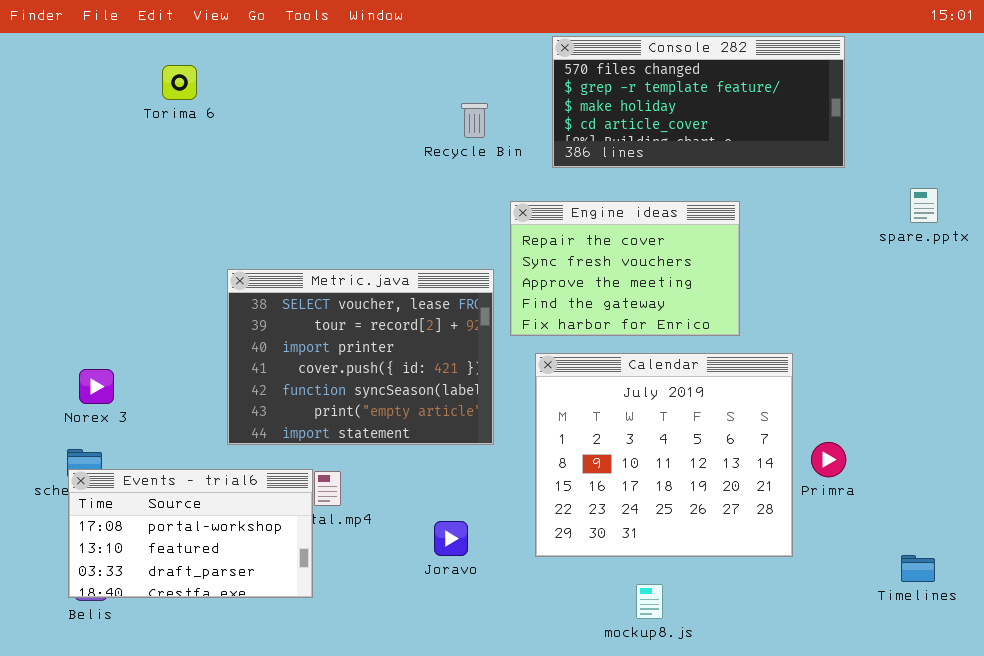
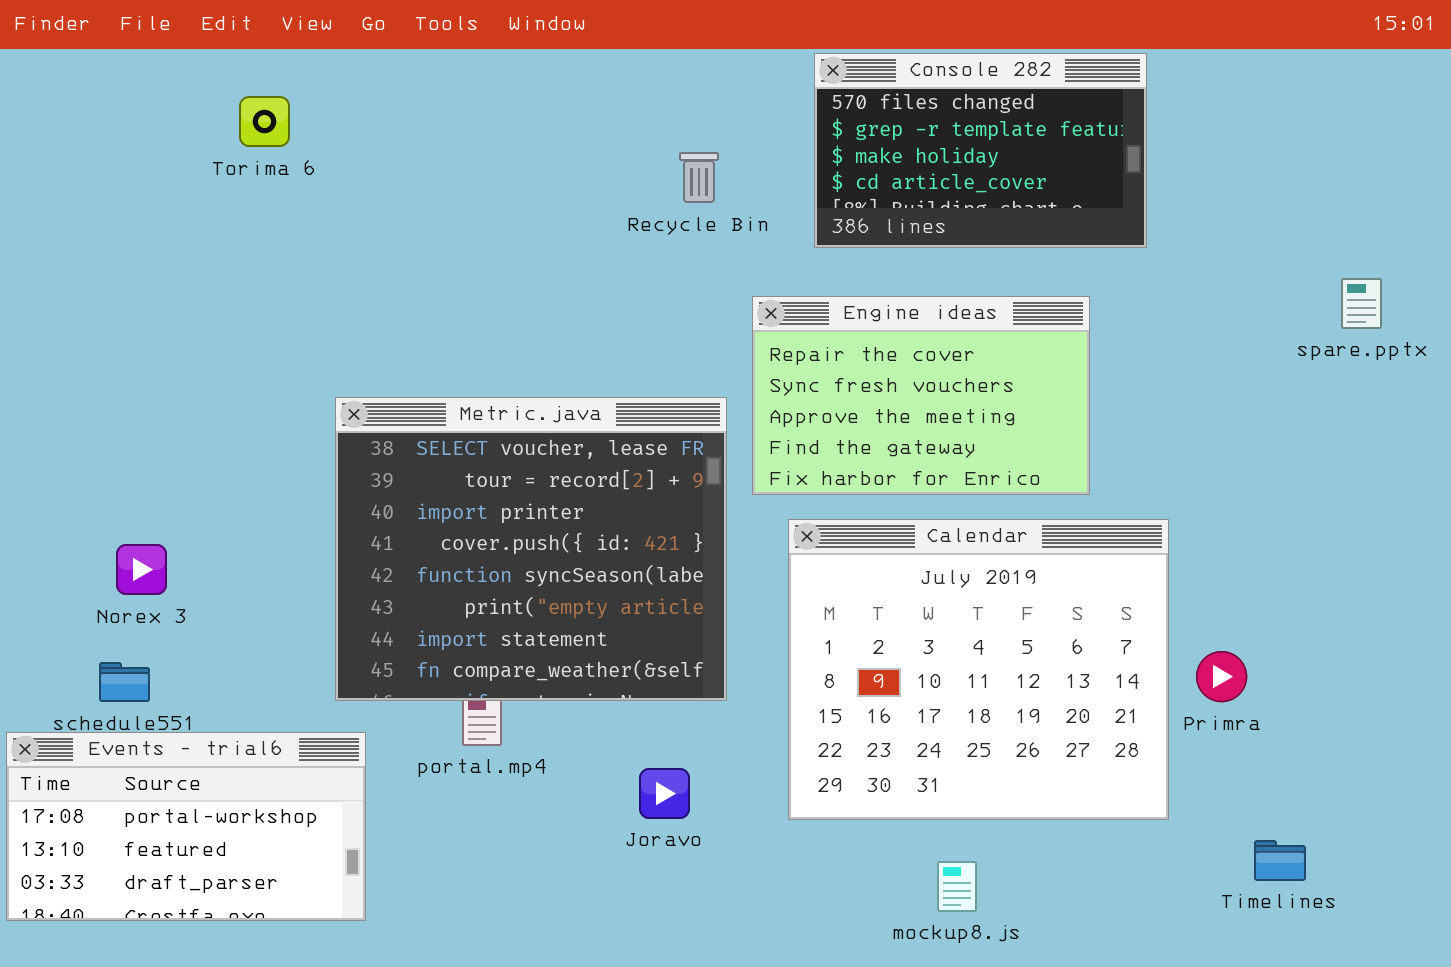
Console 282: [552,36,845,168] -> [814,53,1147,248], resized
Metric.java: [227,269,494,445] -> [335,397,727,701], resized
Events - trial6: [68,469,313,598] -> [6,732,366,921], moved
Timelines: [901,555,935,582] -> [1254,840,1306,881], moved

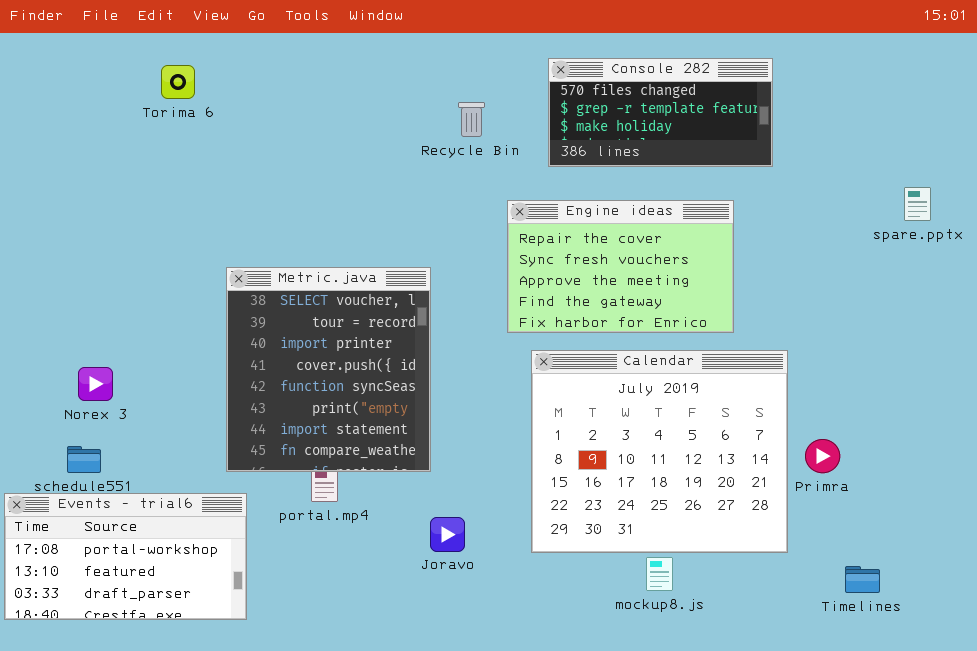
Console 282: [814,53,1147,248] -> [548,58,773,167], resized
Metric.java: [335,397,727,701] -> [226,267,431,472], resized
mockup8.js: [937,861,977,912] -> [646,557,673,591], moved

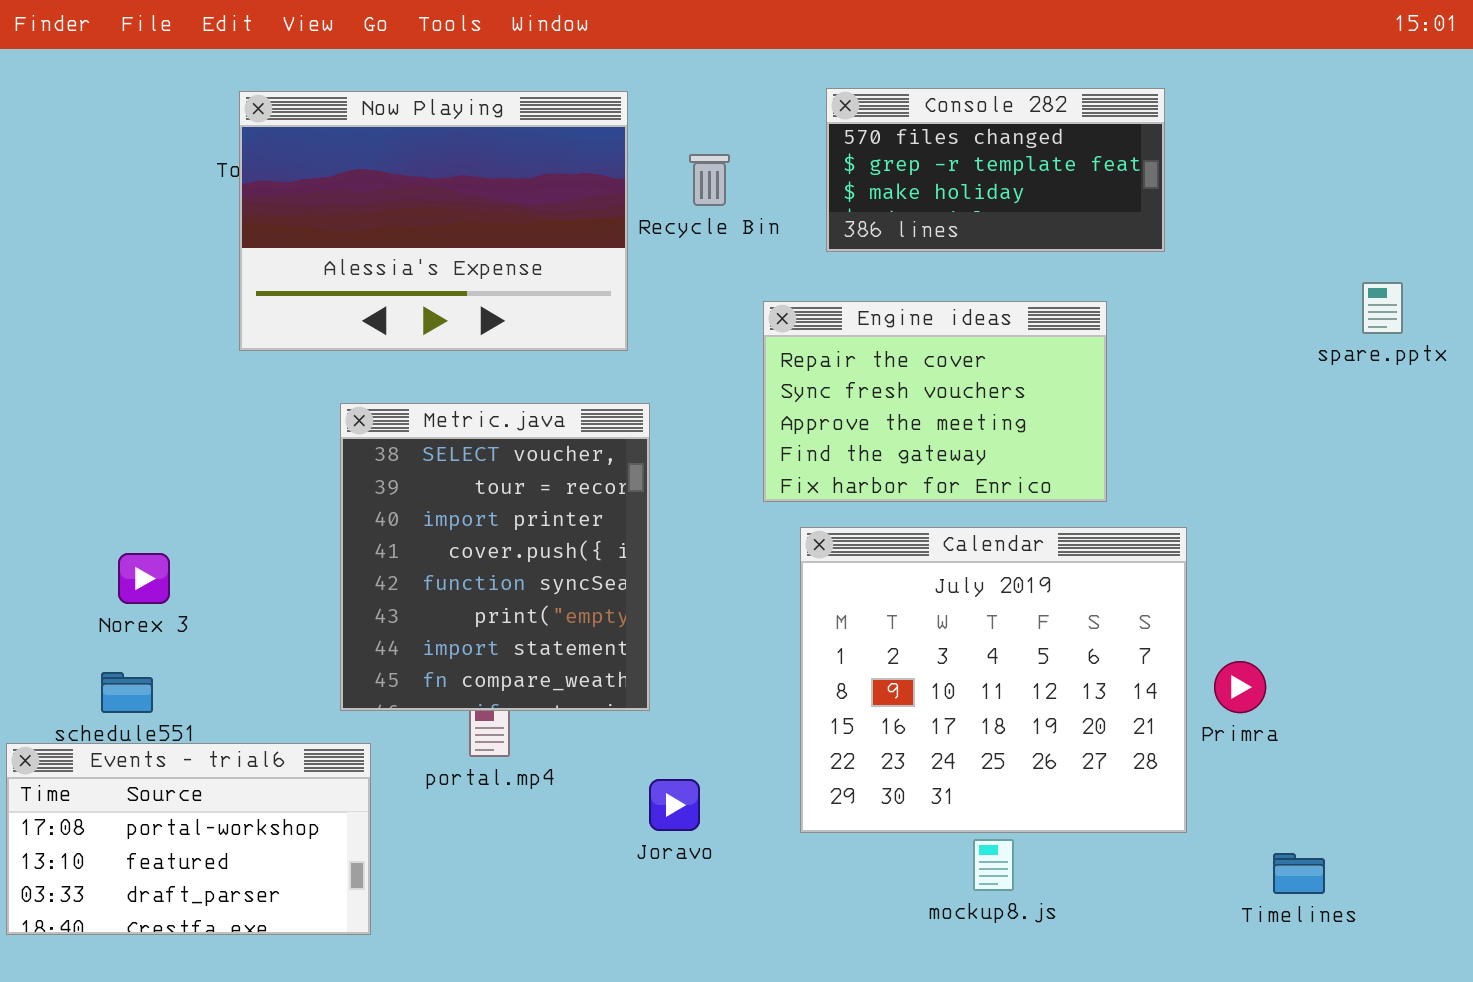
Now Playing: none -> [239,91,628,351], opened

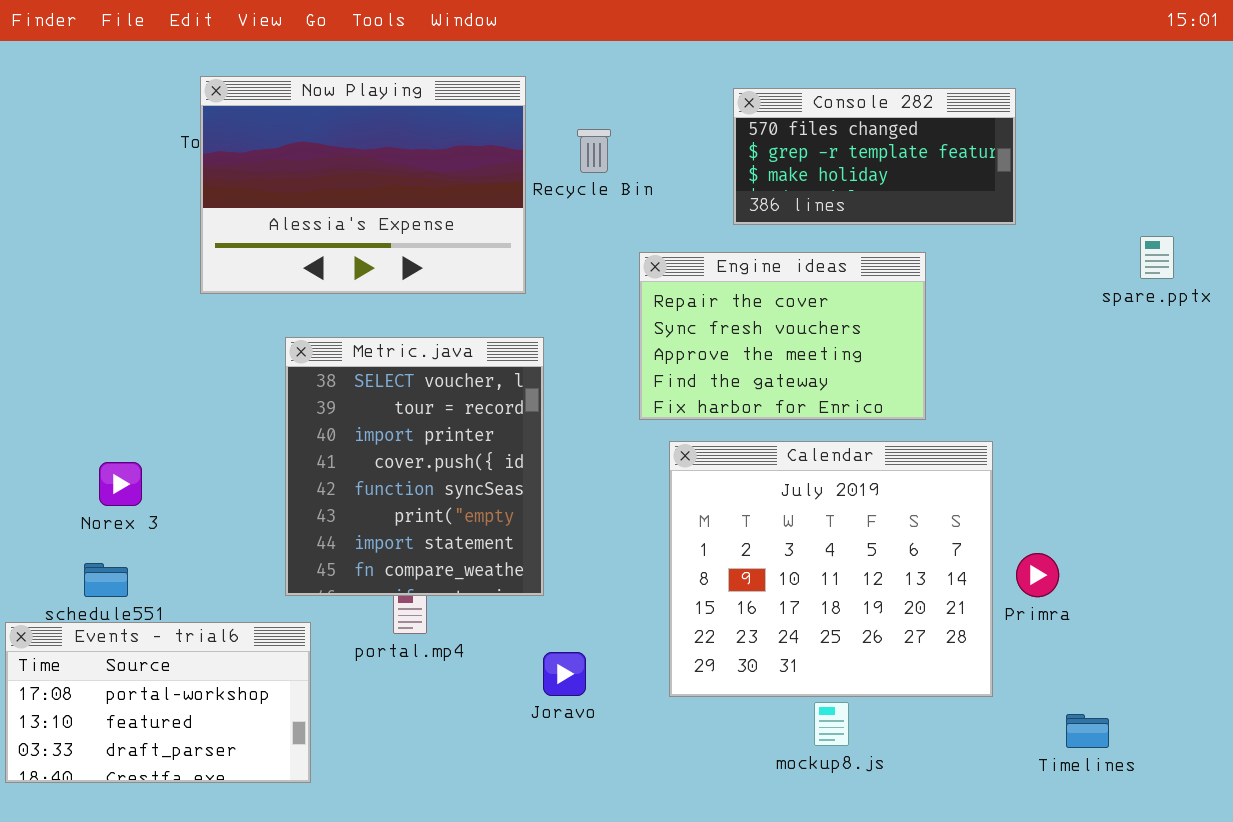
Console 282: [826,88,1165,252] -> [733,88,1016,225], moved

